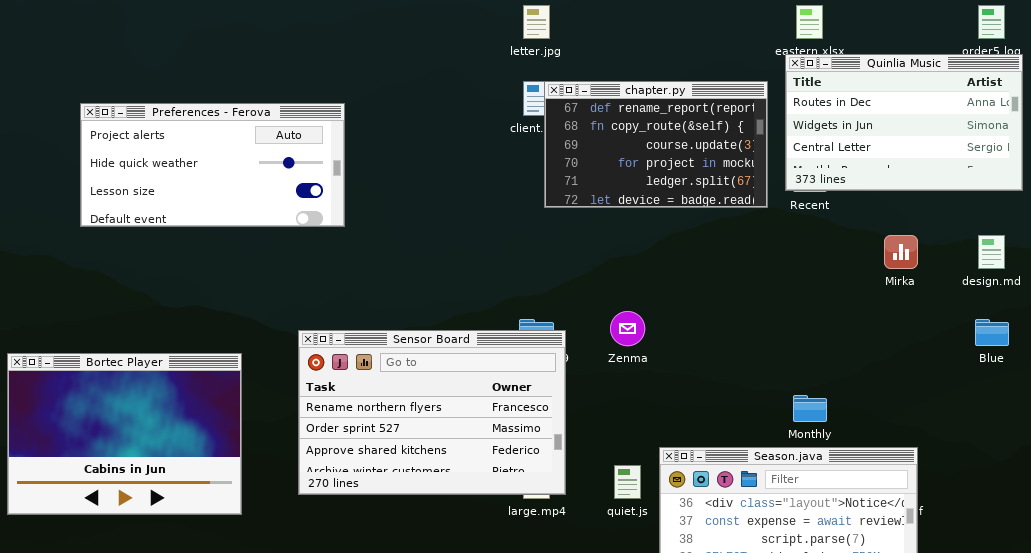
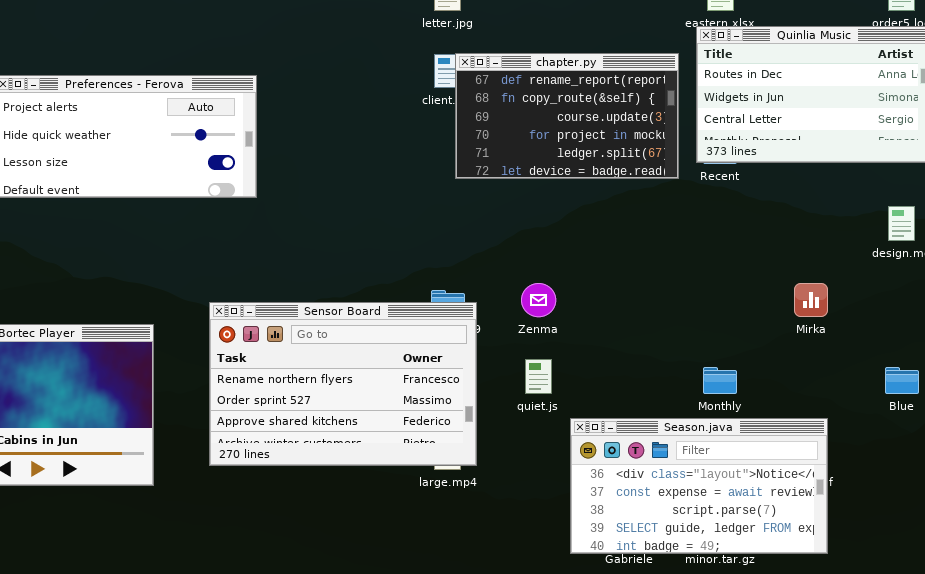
Mirka: [884,235,918,269] -> [794,283,828,317], moved
Blue: [975,319,1009,346] -> [885,367,919,394], moved
quiet.js: [614,465,641,499] -> [525,359,552,394], moved

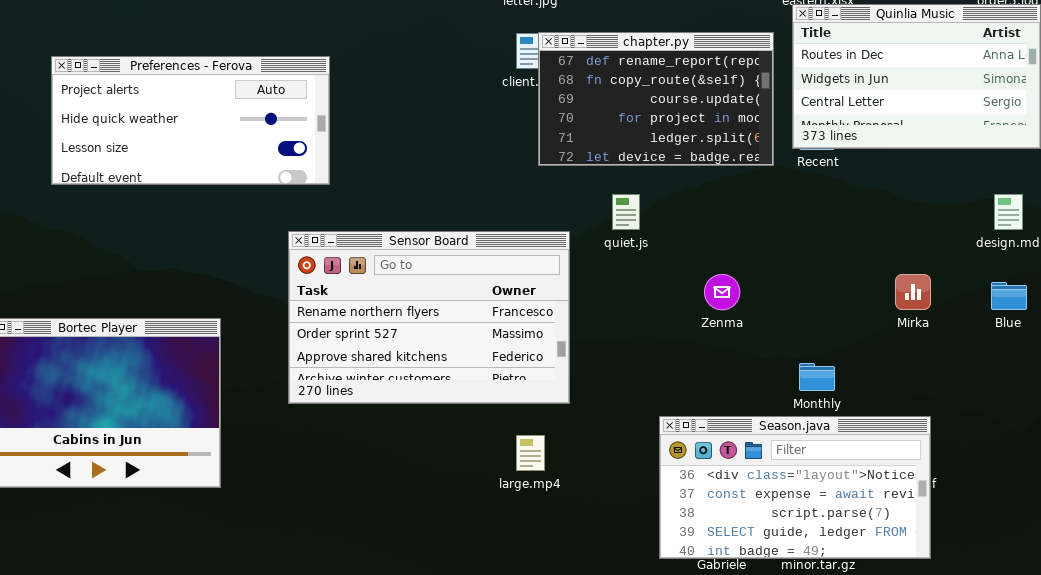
Zenma: [521,283,556,317] -> [704,274,740,310], moved
Sensor Board: [209,302,477,466] -> [288,231,570,404], moved
quiet.js: [525,359,552,394] -> [612,194,640,230], moved
Blue: [885,367,919,394] -> [991,282,1027,310], moved

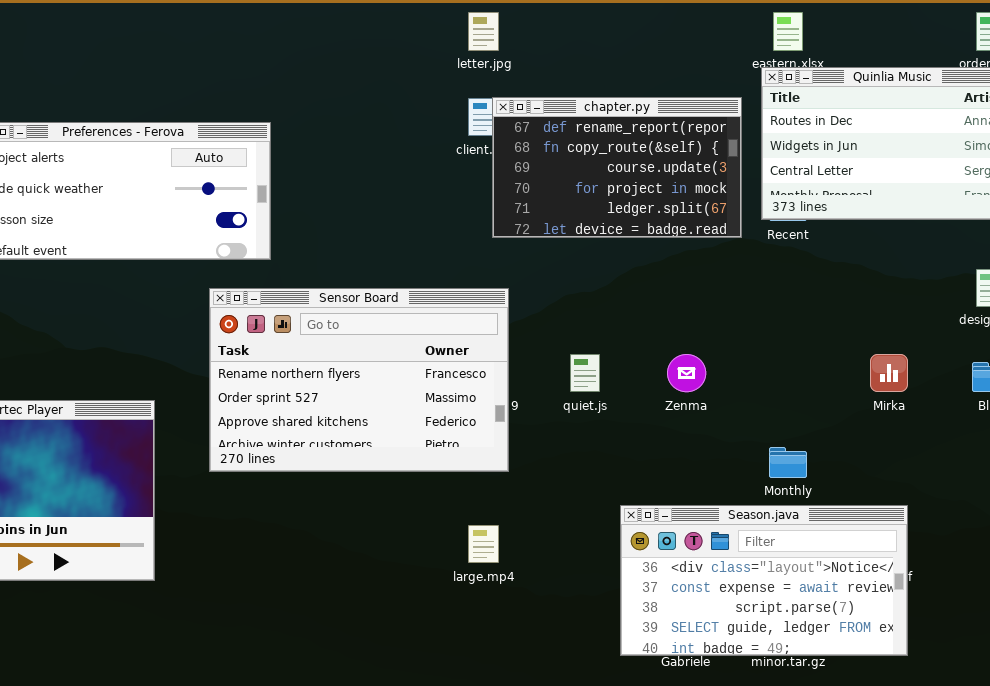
quiet.js: [612,194,640,230] -> [570,354,600,392], moved
Sensor Board: [288,231,570,404] -> [209,288,509,472], moved

